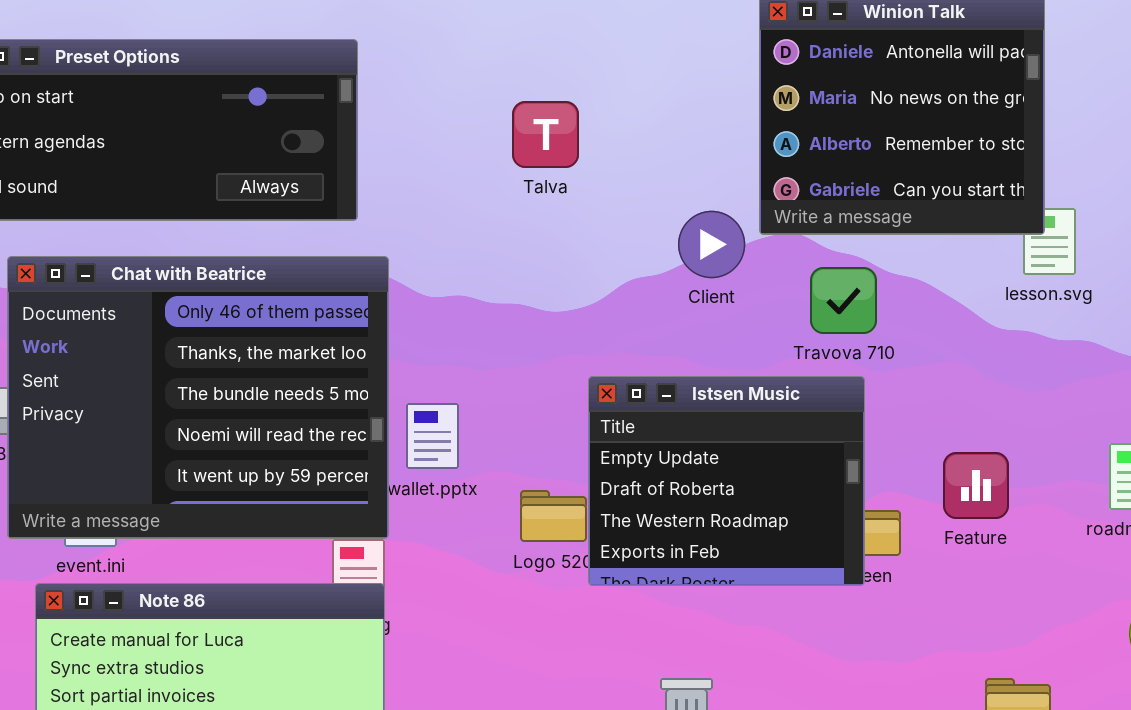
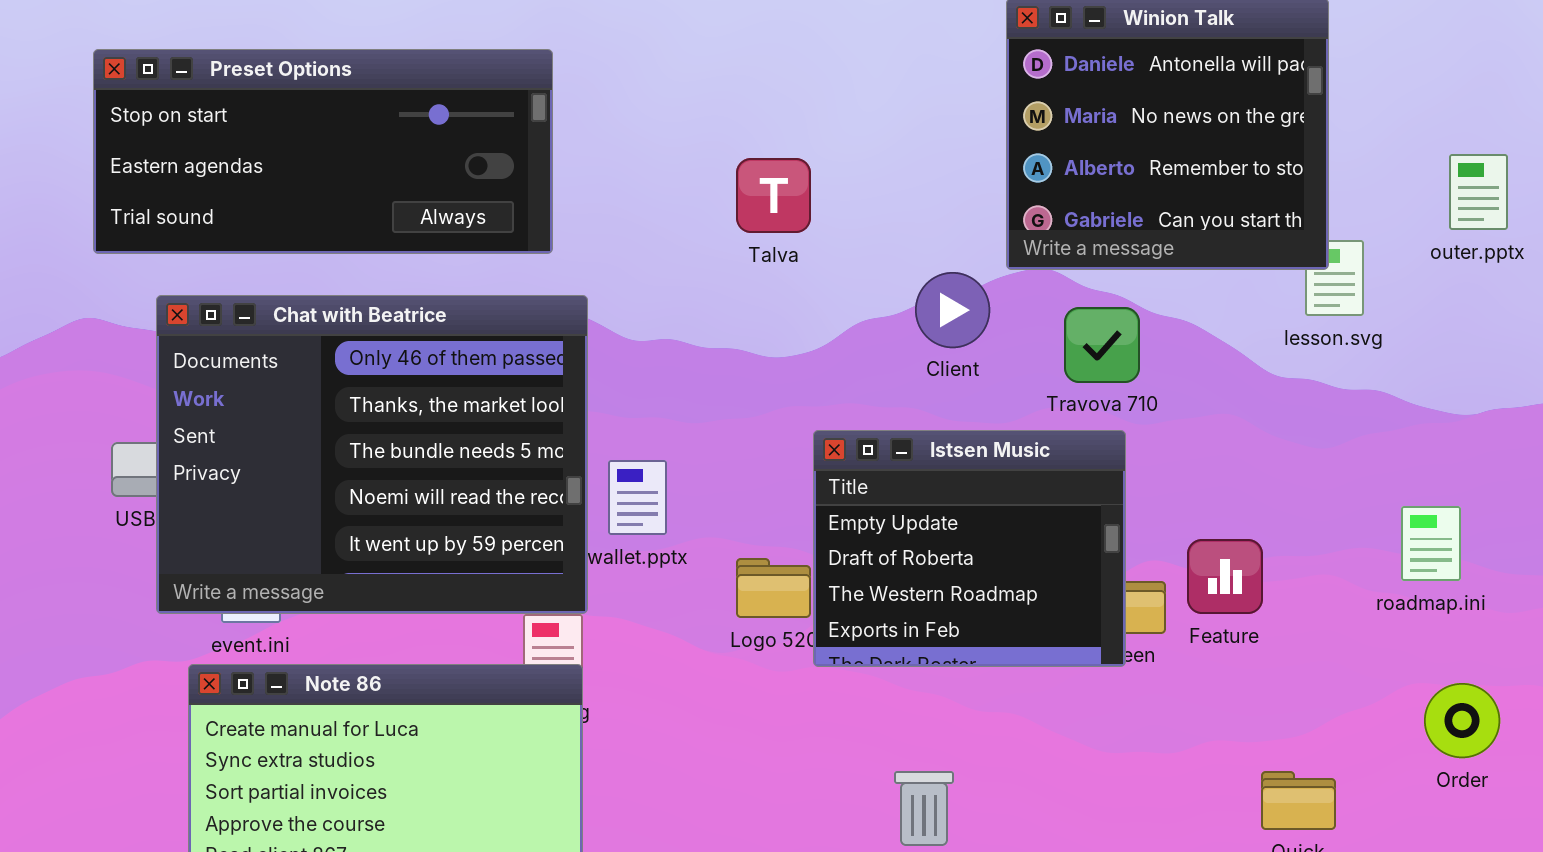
Talva: [512,101,579,168] -> [736,158,811,233], moved
Client: [678,211,745,278] -> [915,272,990,348], moved
Feature: [943,452,1009,519] -> [1187,539,1263,614], moved

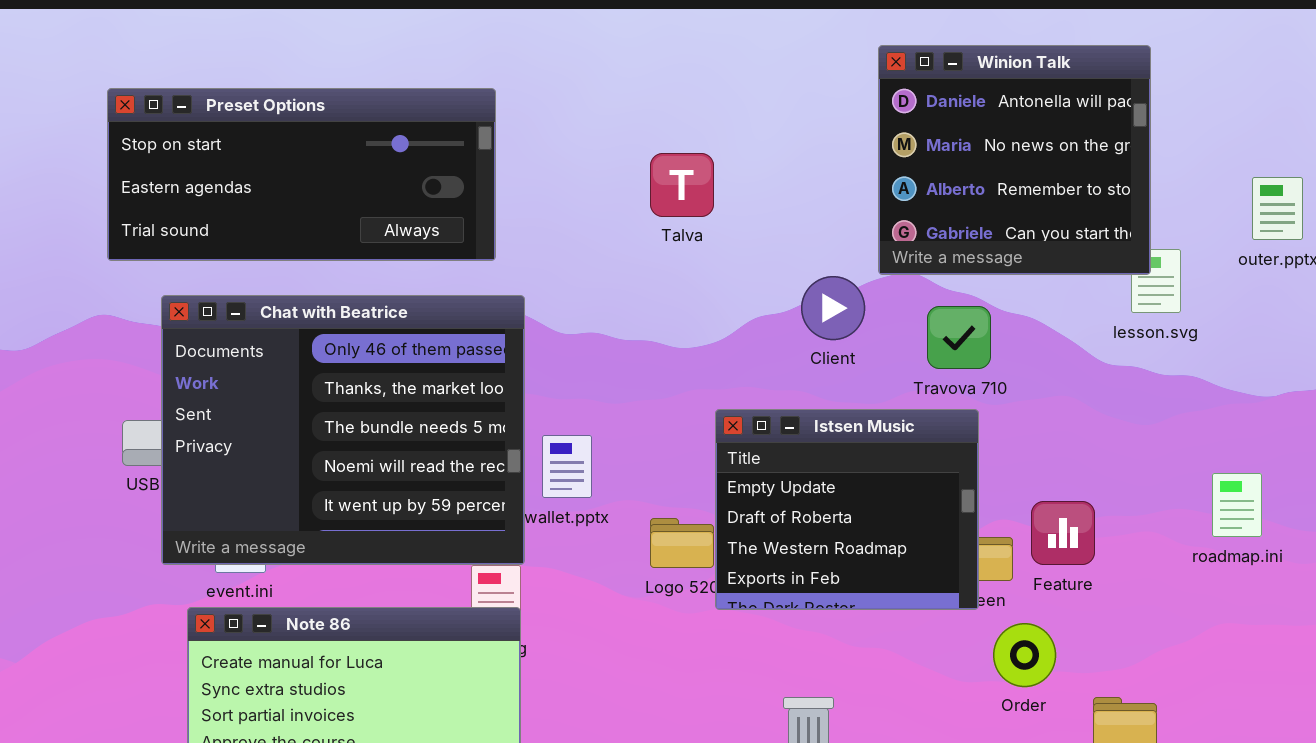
Talva: [736,158,811,233] -> [650,153,714,217], moved
Order: [1424,683,1500,758] -> [993,623,1056,687], moved

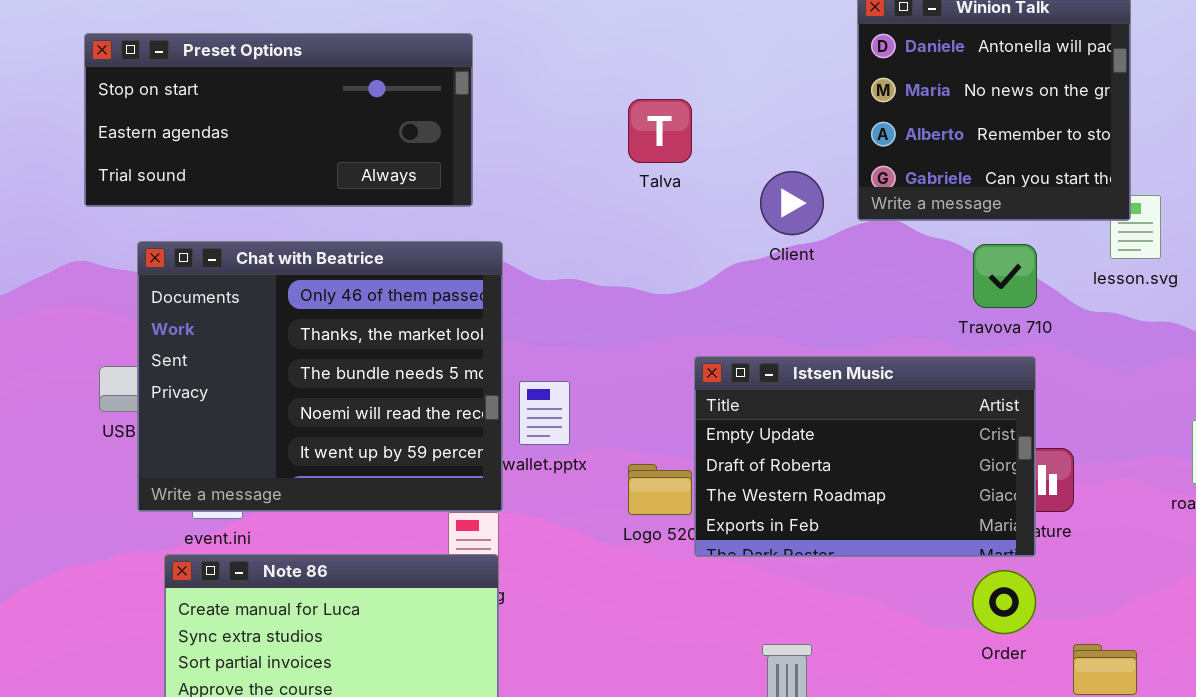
Client: [801,276,865,340] -> [760,171,824,235], moved
Travova 710: [927,306,991,369] -> [973,244,1037,308], moved
Istsen Music: [715,409,979,610] -> [694,356,1036,557], resized

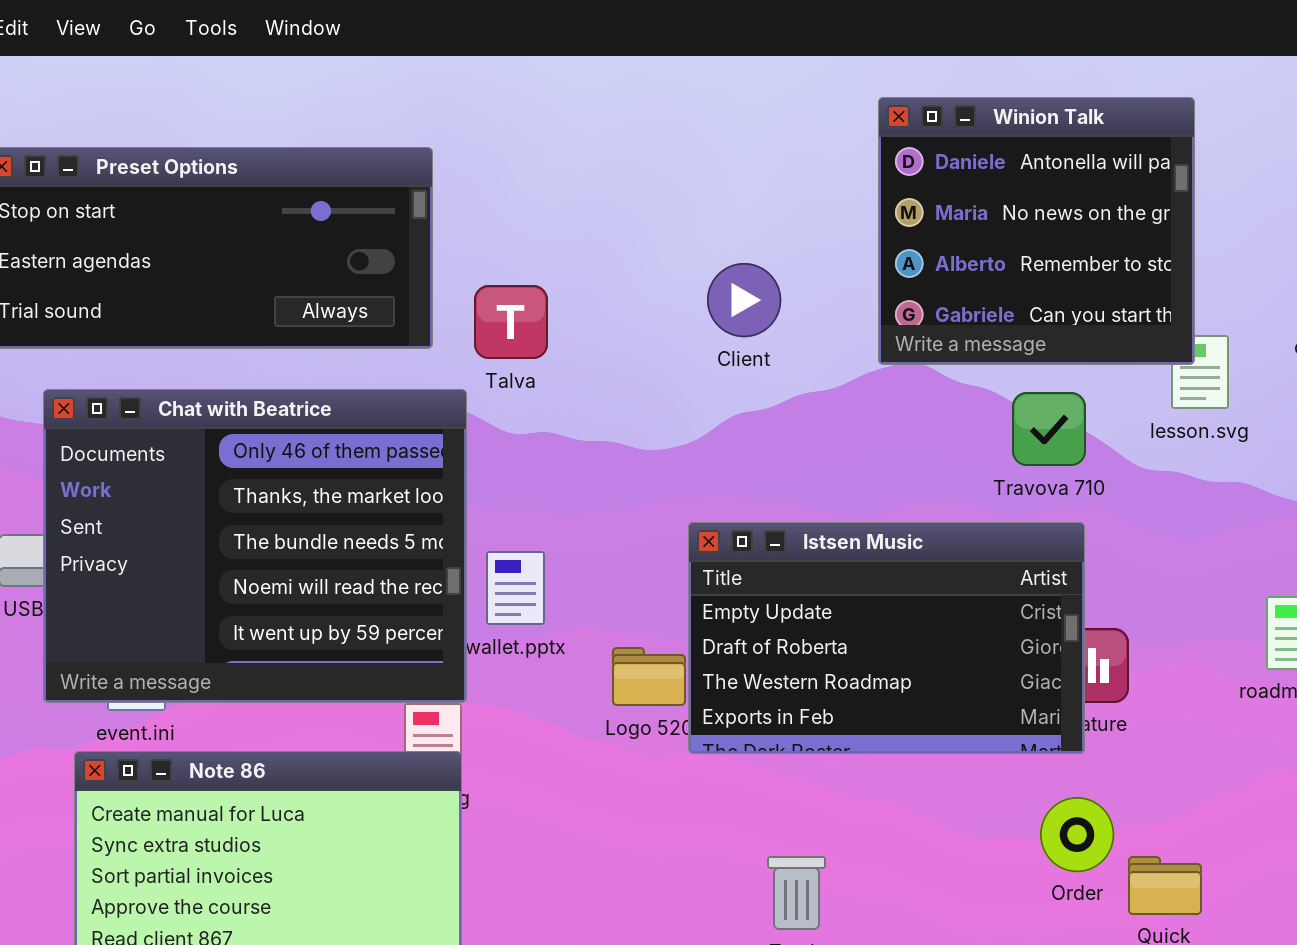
Talva: [628,99,692,163] -> [474,285,548,359], moved
Client: [760,171,824,235] -> [707,263,781,337], moved
Order: [972,570,1036,634] -> [1040,797,1114,872], moved

